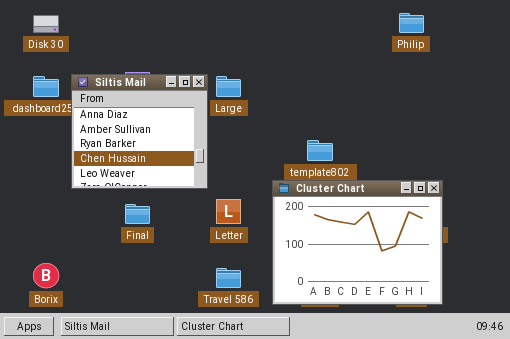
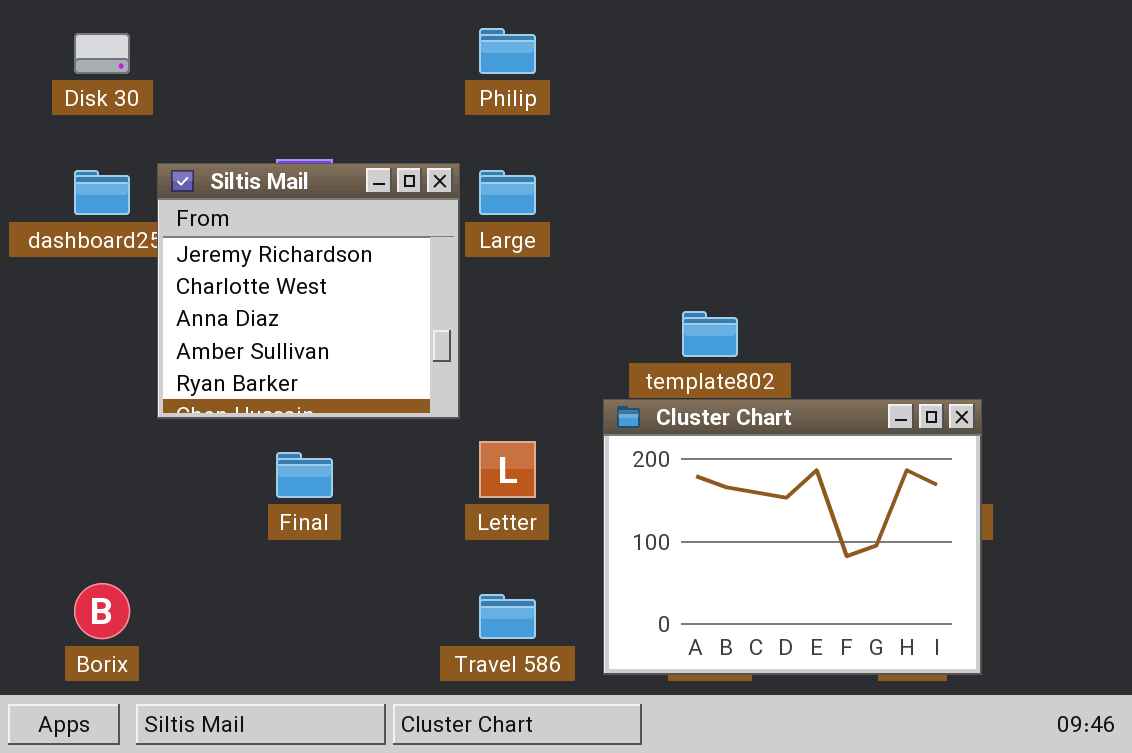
Philip: [399,13,424,33] -> [479,28,536,74], moved
Siltis Mail: [71,74,208,189] -> [157,163,460,419], scrolled up 2 rows

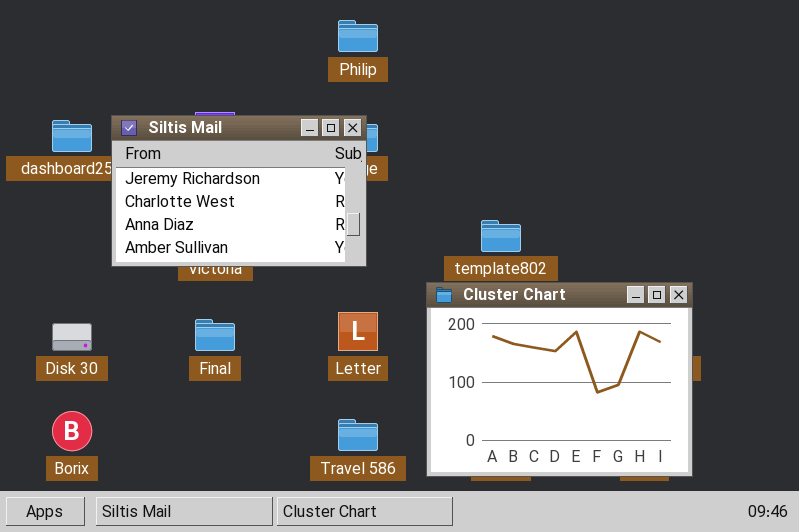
Disk 30: [74,33,130,74] -> [52,323,92,351], moved
Siltis Mail: [157,163,460,419] -> [111,115,367,267], resized

